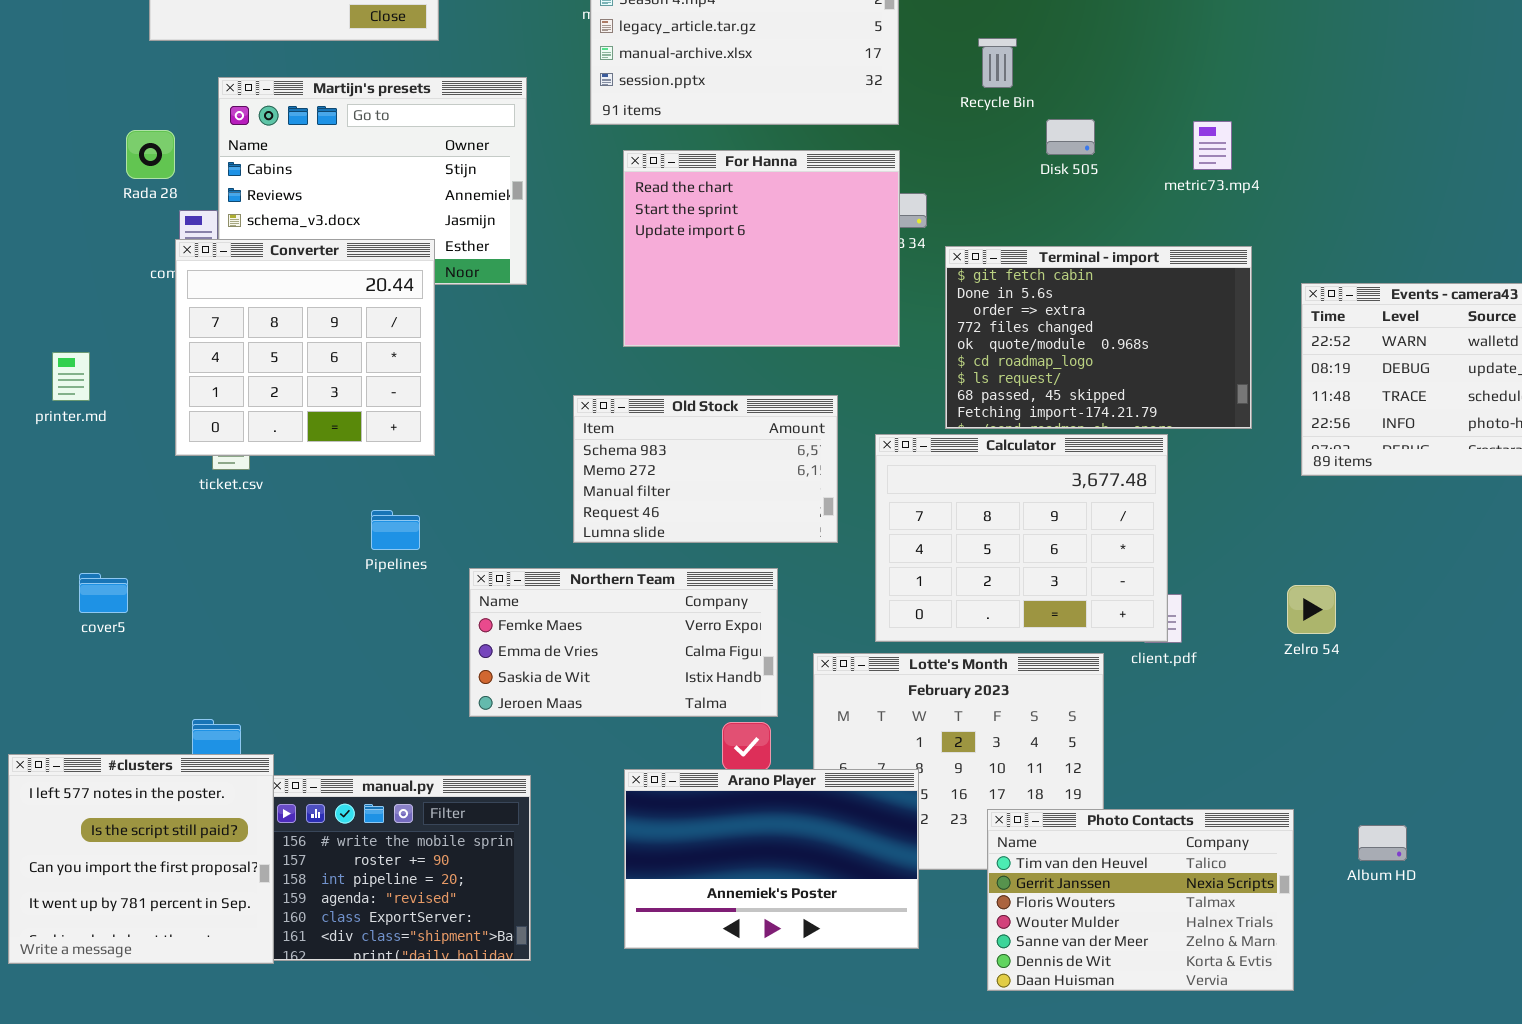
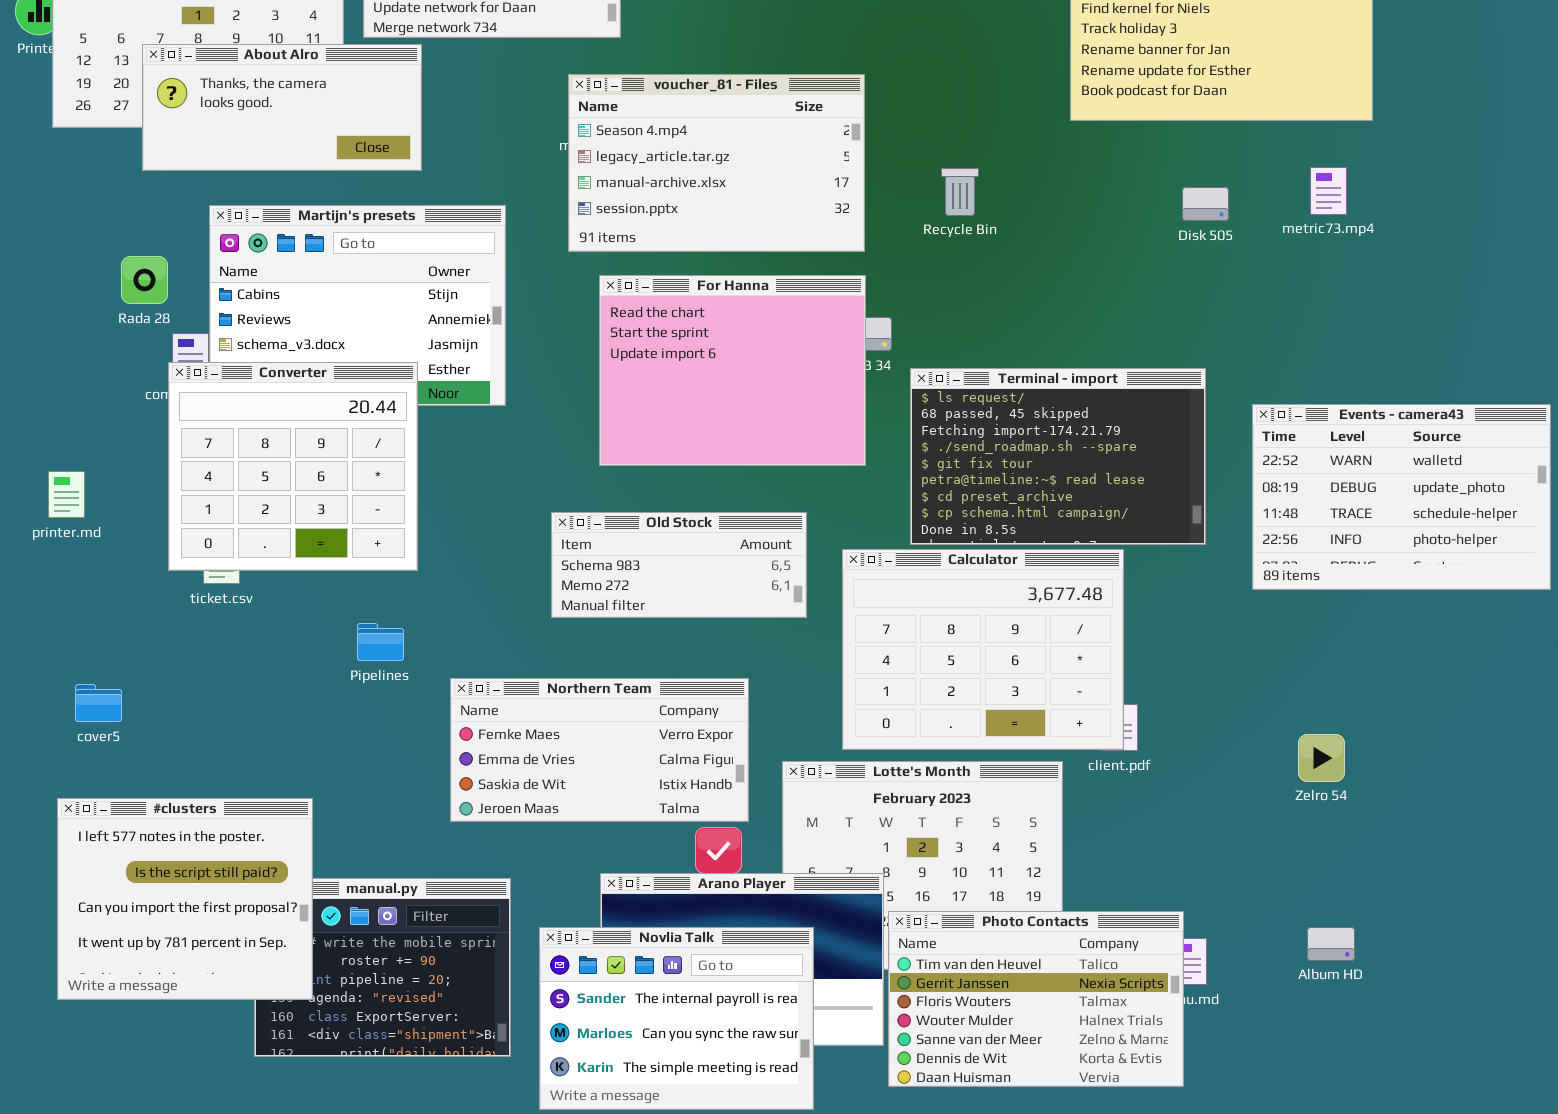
Disk 505: [1046,119,1095,155] -> [1182,187,1229,221], moved
metric73.mp4: [1193,121,1232,170] -> [1310,167,1347,215], moved
Terminal - import: [945,246,1252,429] -> [910,368,1206,545], scrolled down 6 rows
Old Stock: [573,395,838,543] -> [551,512,807,618], resized
Zelro 54: [1287,585,1336,634] -> [1298,734,1345,782], moved
#clusters: [8,754,274,964] -> [57,798,313,1000], moved
Photo Contacts: [987,809,1294,991] -> [888,911,1184,1087], moved
Novlia Talk: none -> [539,927,814,1110], opened

